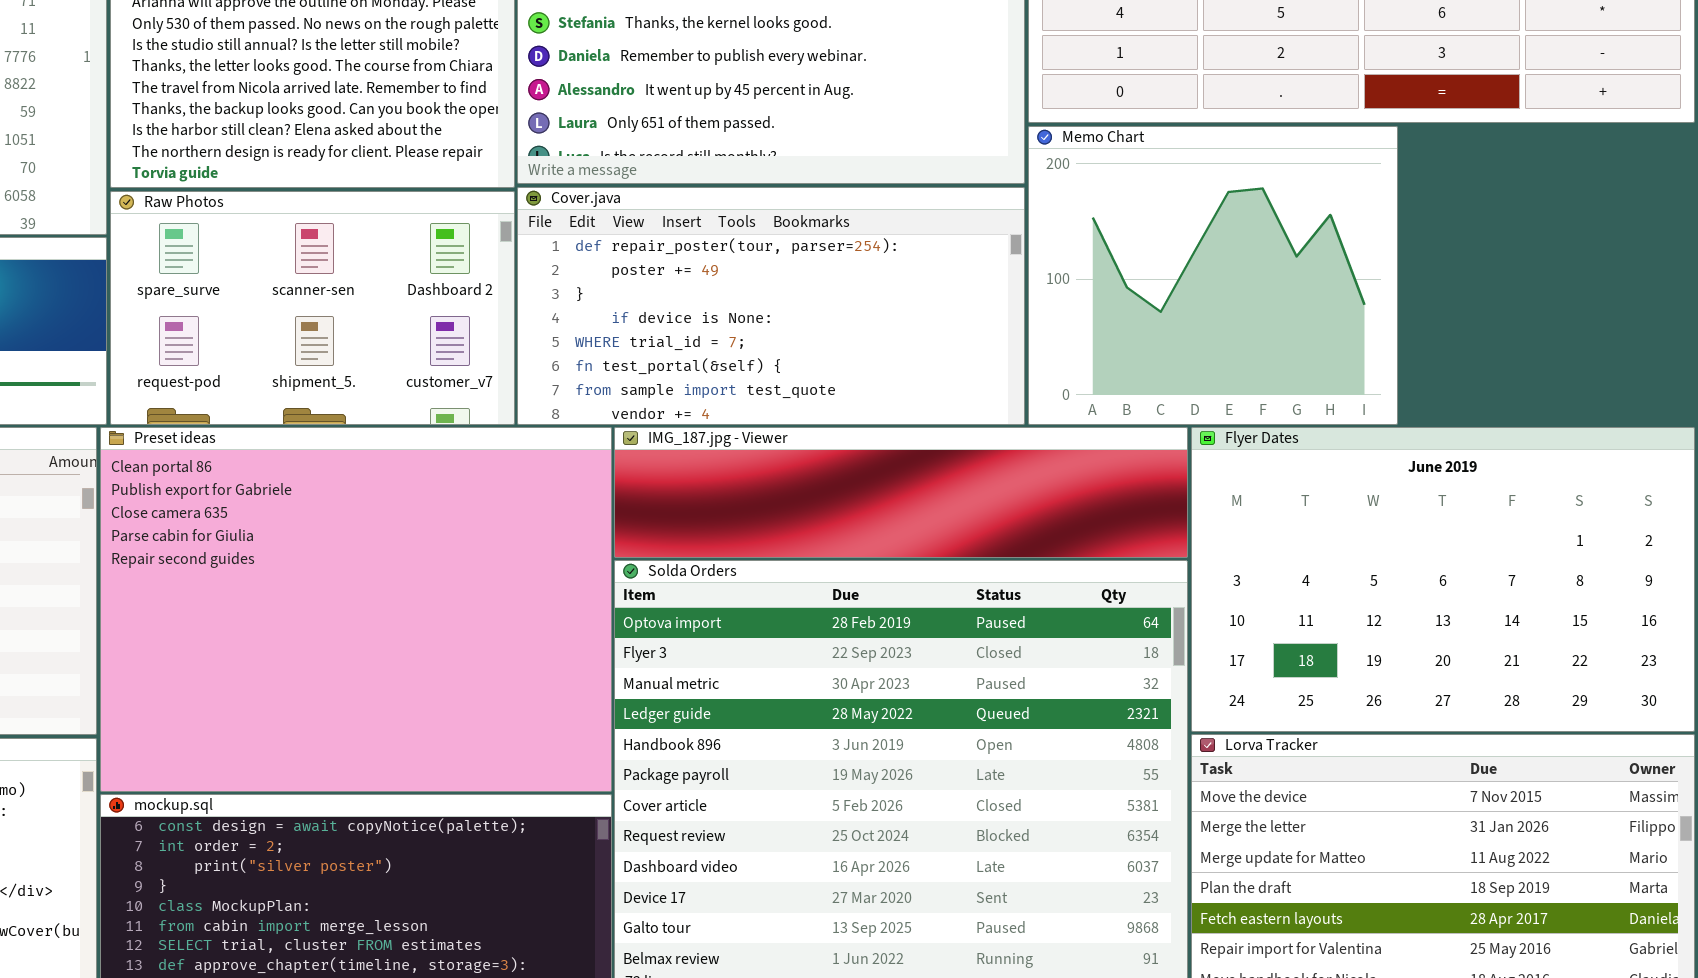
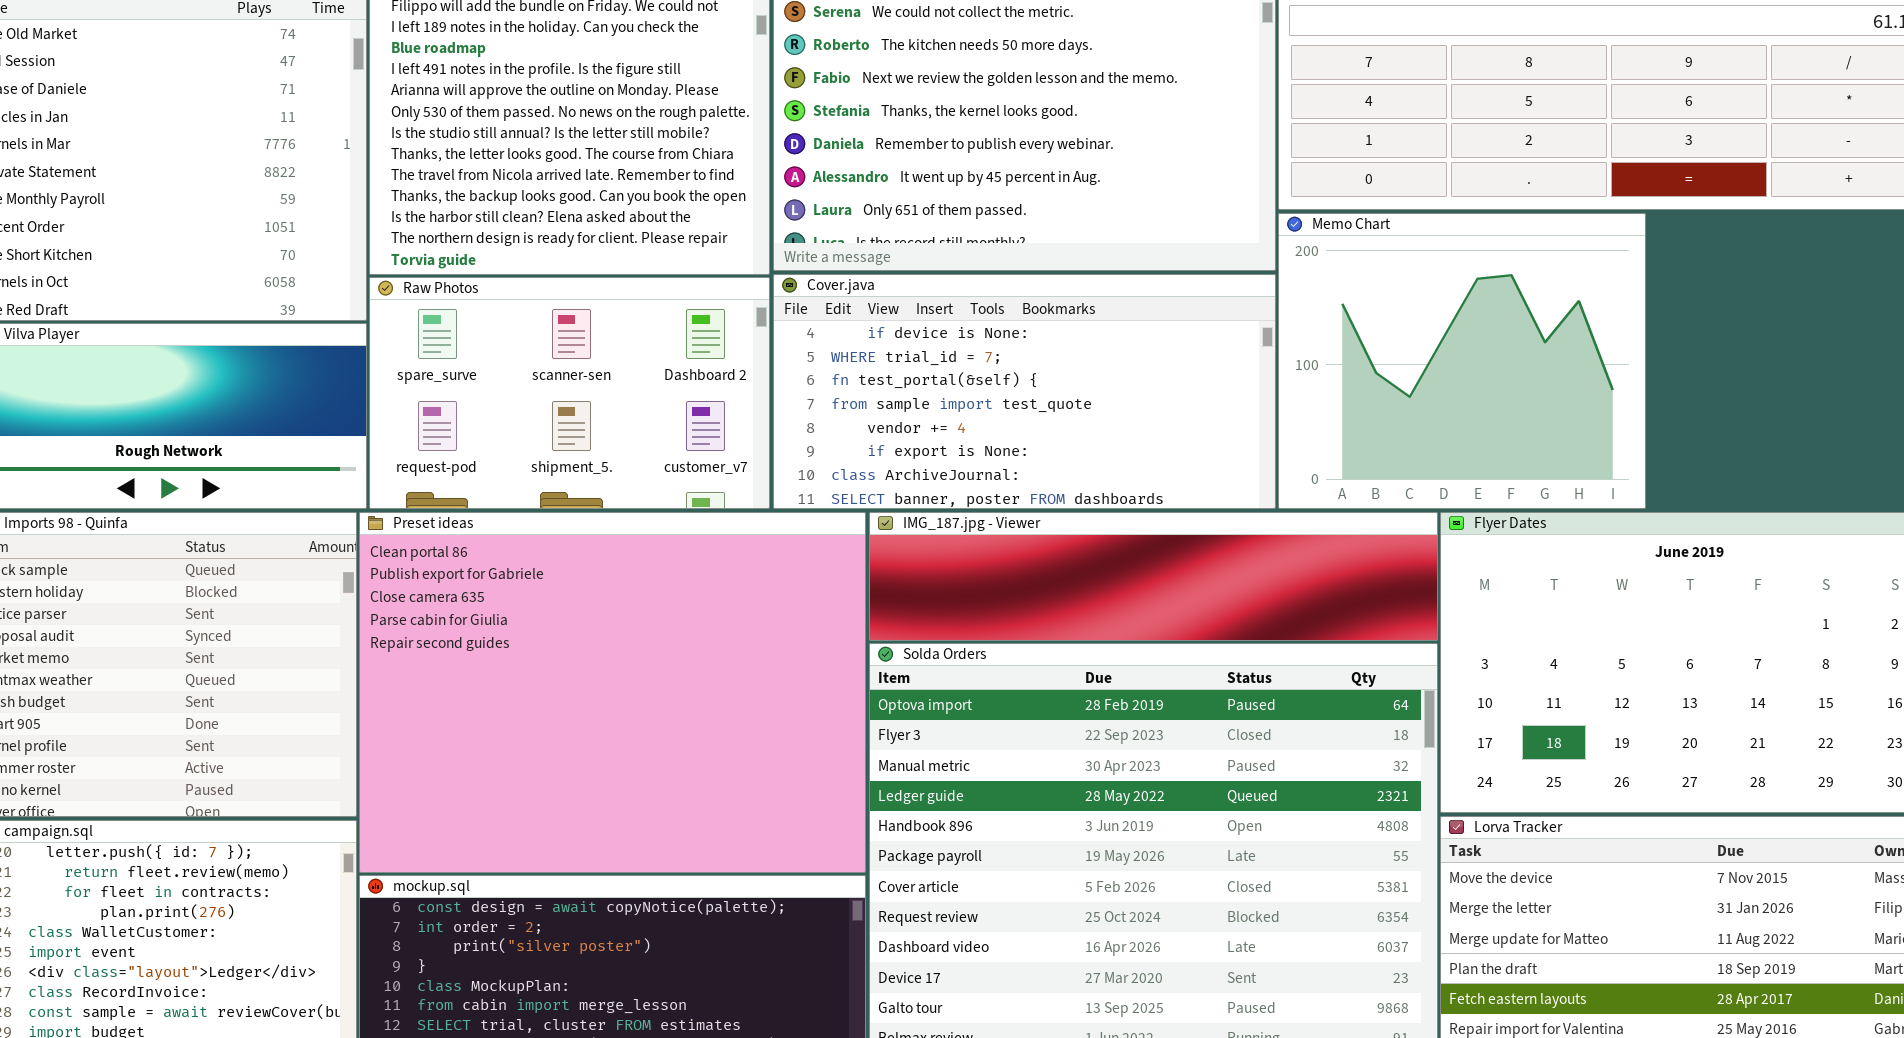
Cover.java: [517,187,1025,425] -> [773,274,1276,509], scrolled down 3 rows

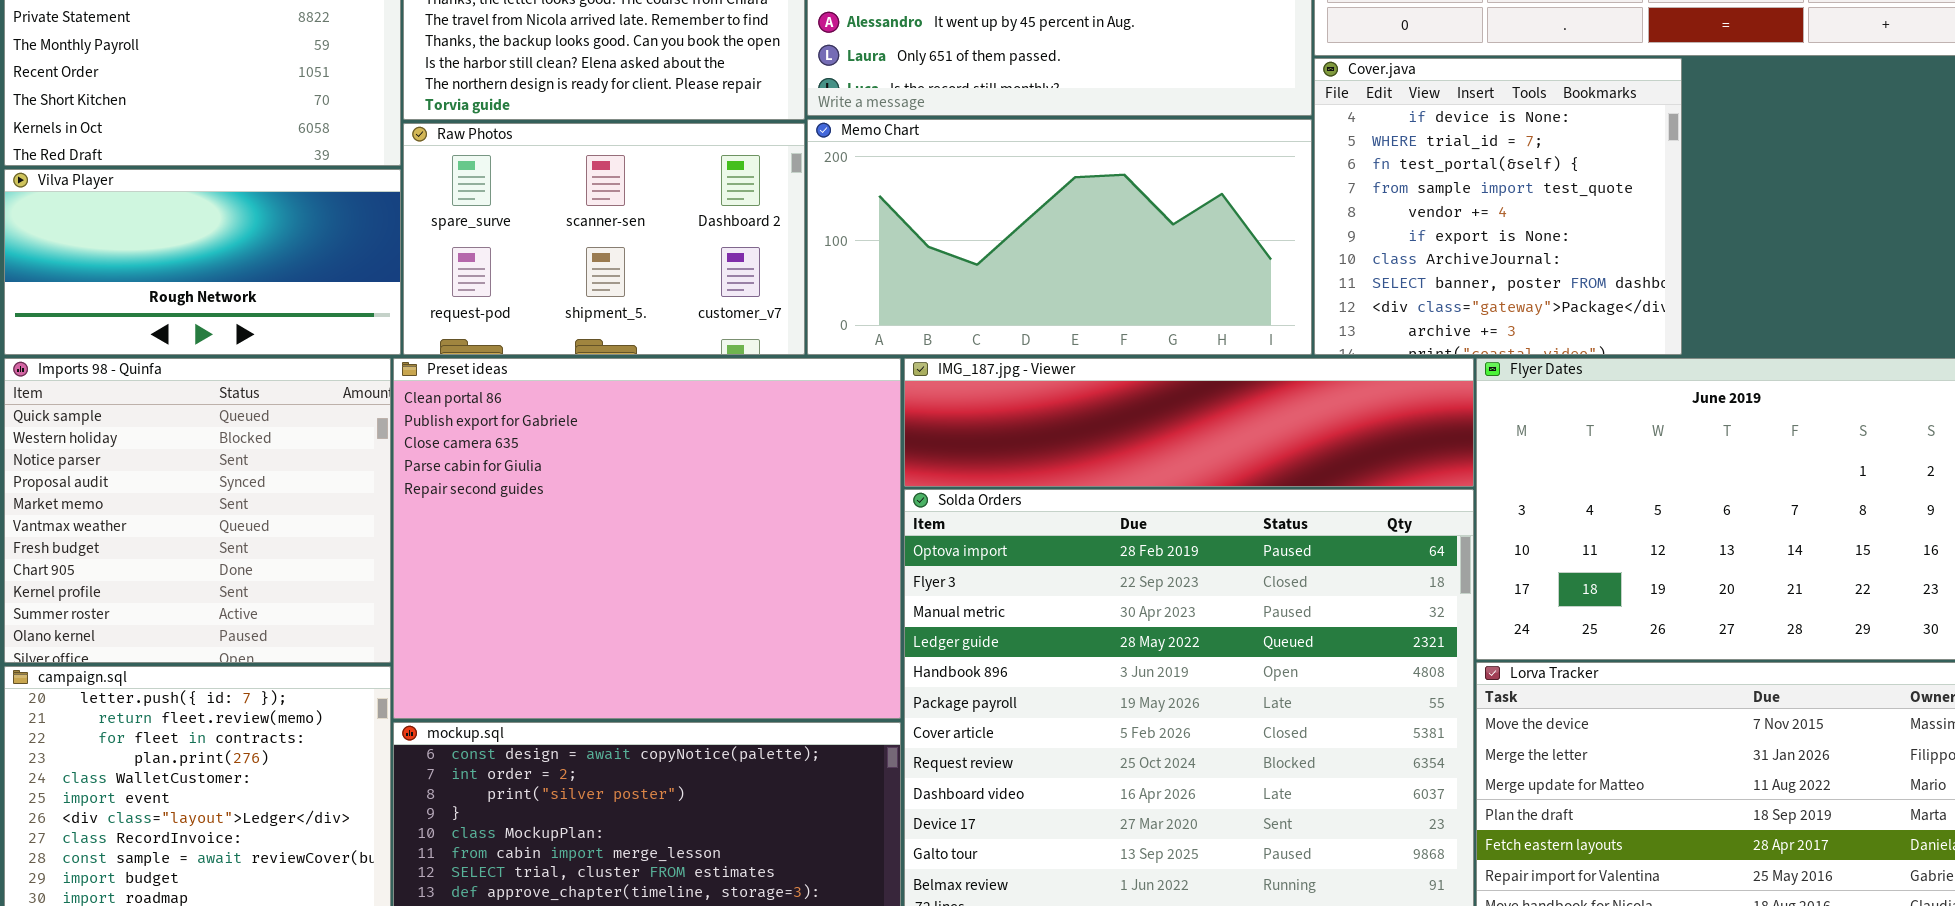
Memo Chart: [1278,213,1646,509] -> [807,119,1312,355], moved, resized
Cover.java: [773,274,1276,509] -> [1314,58,1682,355], moved, resized

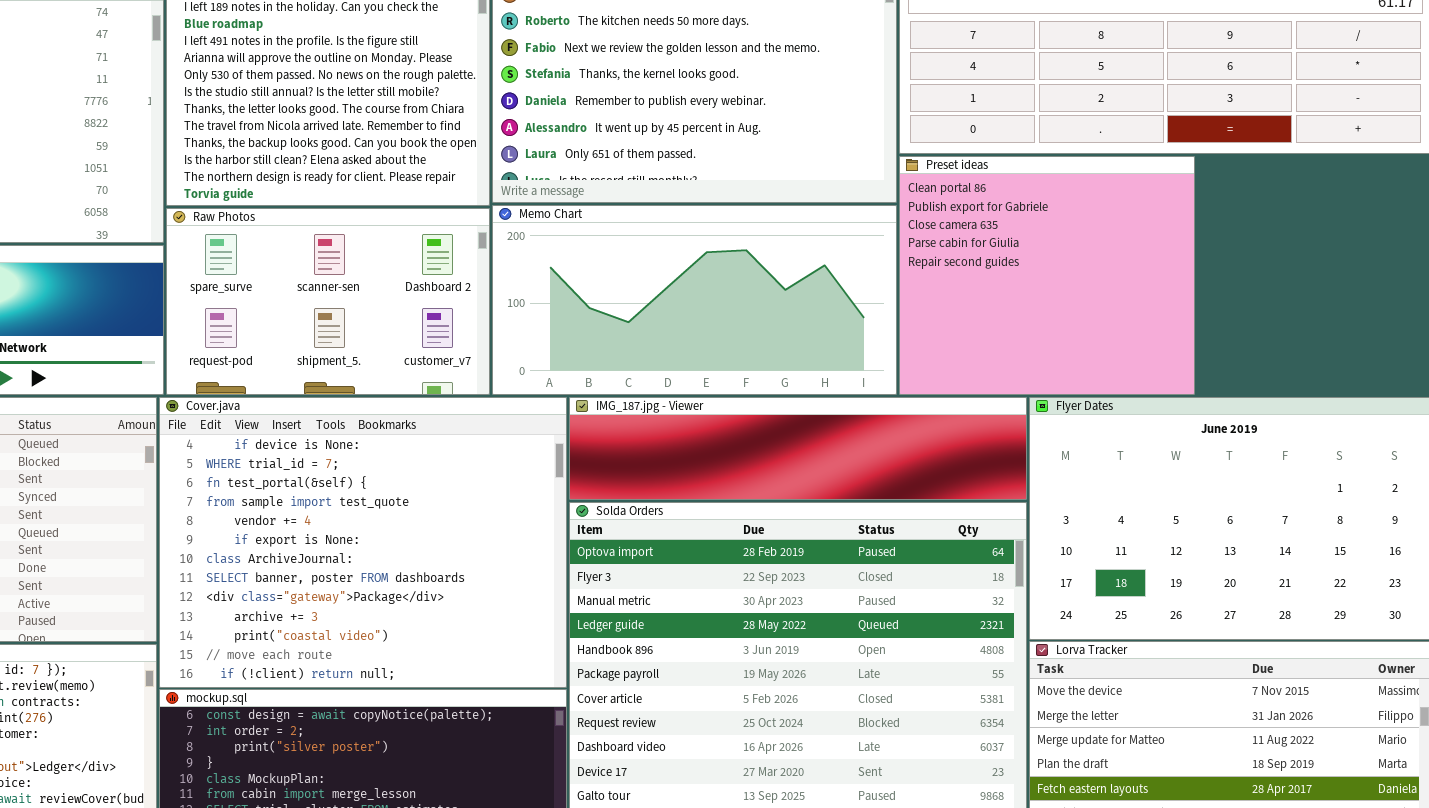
Cover.java: [1314,58,1682,355] -> [159,397,567,688], moved, resized
Preset ideas: [393,358,901,719] -> [899,156,1195,395], moved, resized

